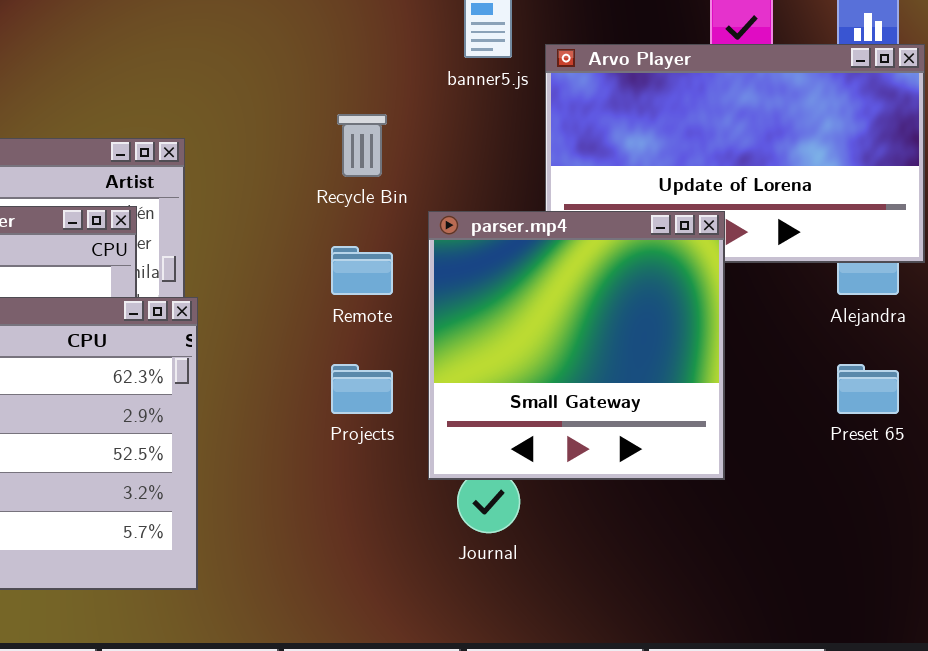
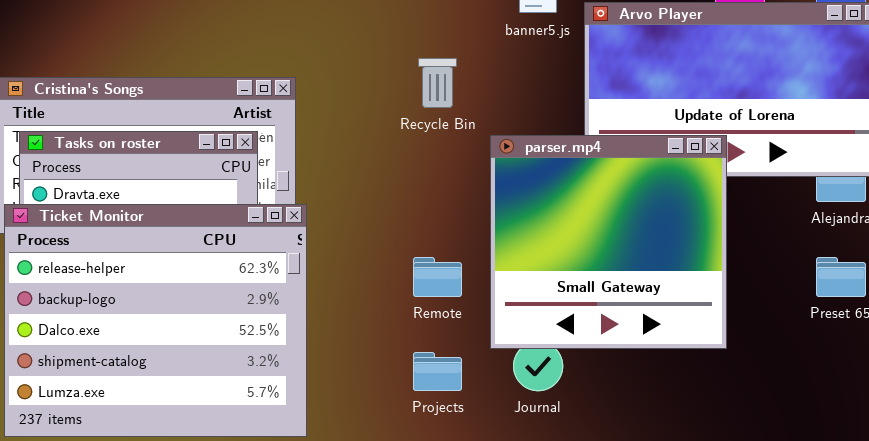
Remote: [331,246,393,295] -> [413,257,462,297], moved
Projects: [331,364,393,414] -> [413,352,462,391], moved

